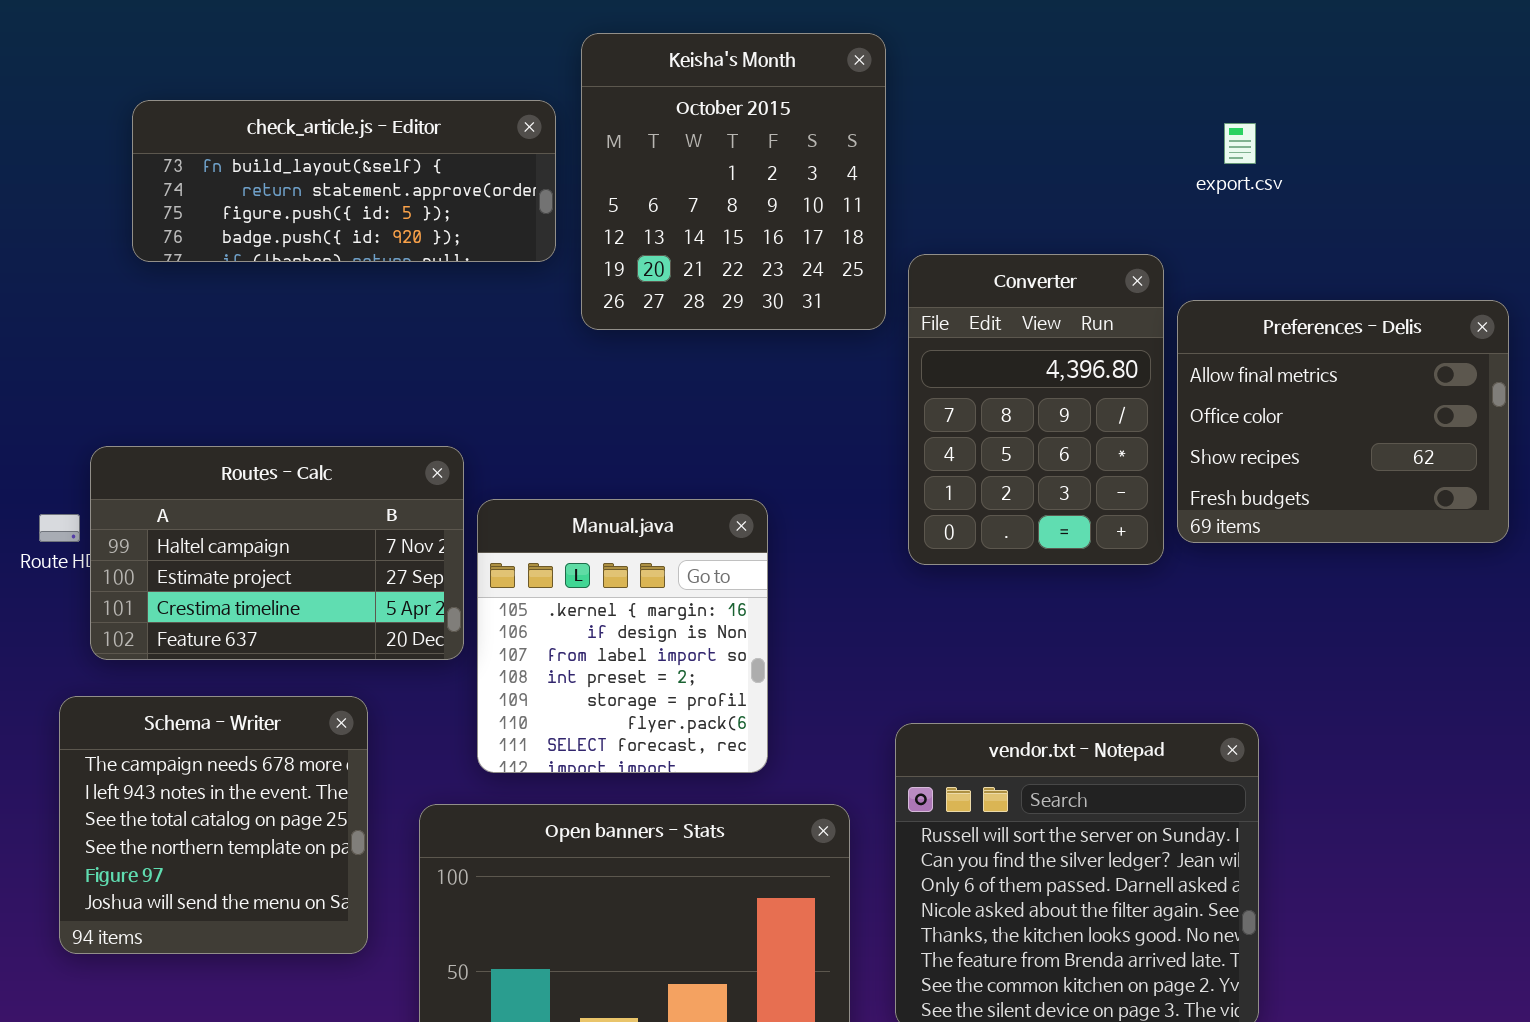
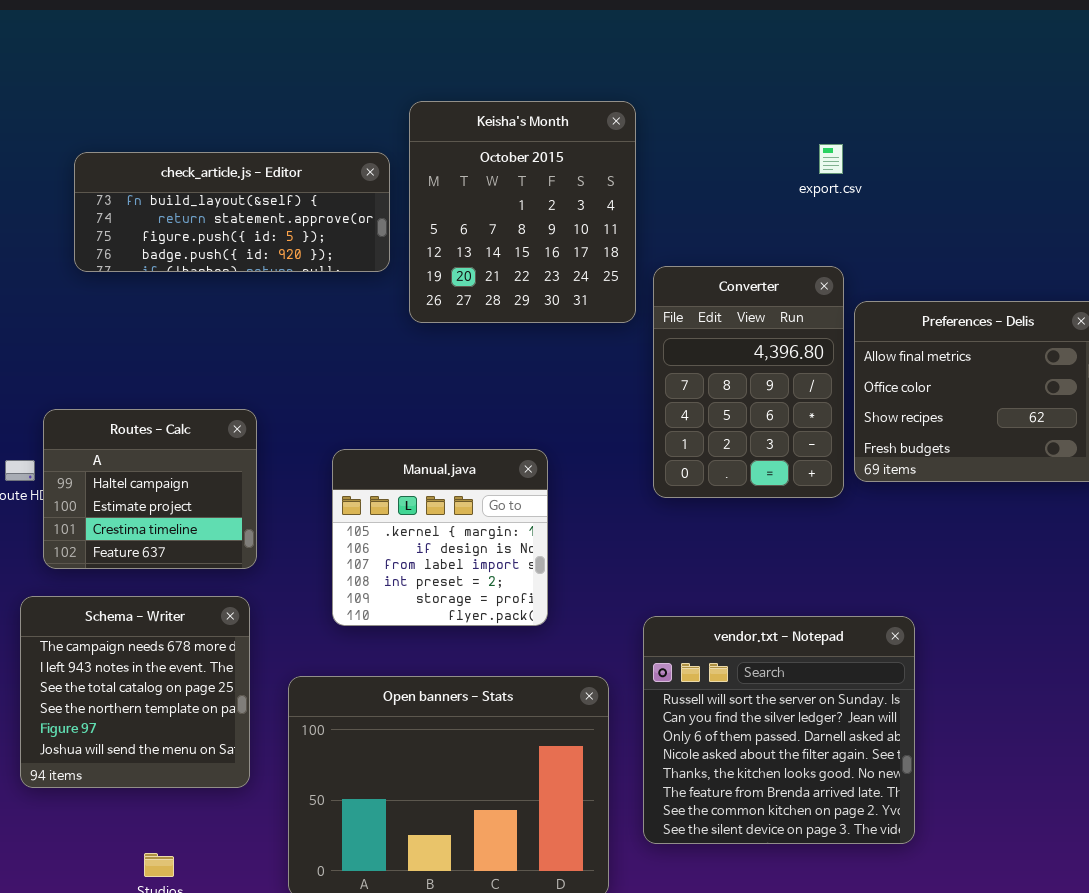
export.csv: [1224,123,1256,164] -> [819,144,843,174], moved
Routes - Calc: [90,446,464,660] -> [43,409,257,569], resized
Manual.java: [477,499,768,773] -> [332,449,548,626], resized

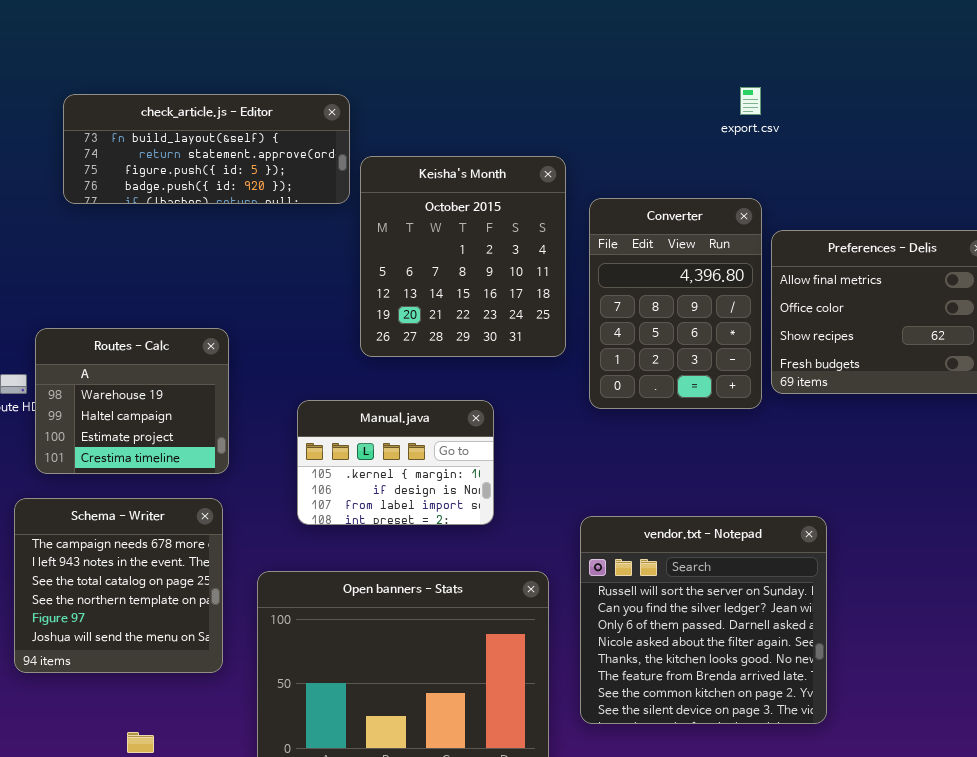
Keisha's Month: [409,101,636,323] -> [360,156,566,357], moved
Routes - Calc: [43,409,257,569] -> [35,328,229,474], scrolled up 1 row
Manual.java: [332,449,548,626] -> [297,400,494,525], resized

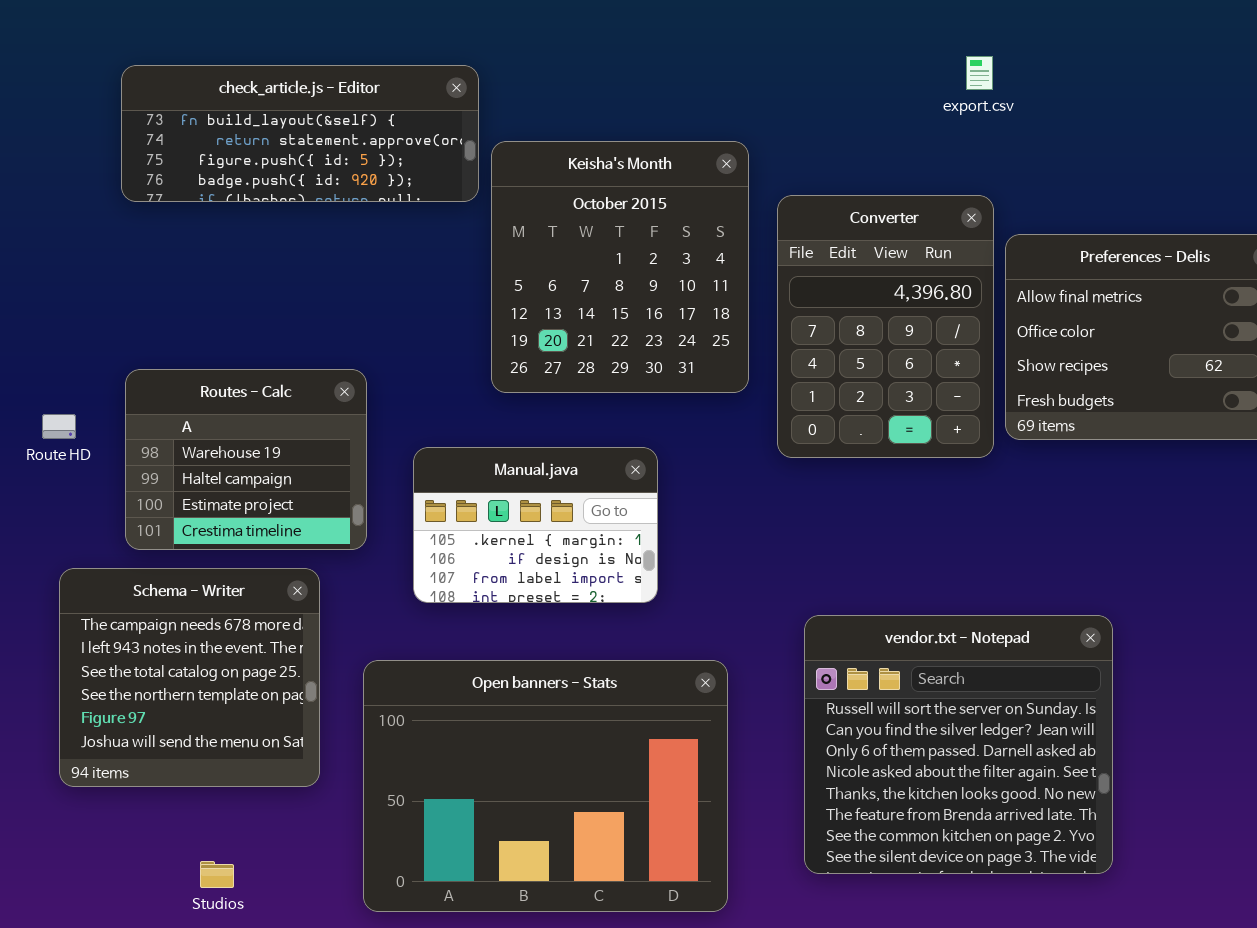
Routes - Calc: [35,328,229,474] -> [125,369,367,550], moved
vendor.txt - Notepad: [580,516,827,724] -> [804,615,1113,874], moved

